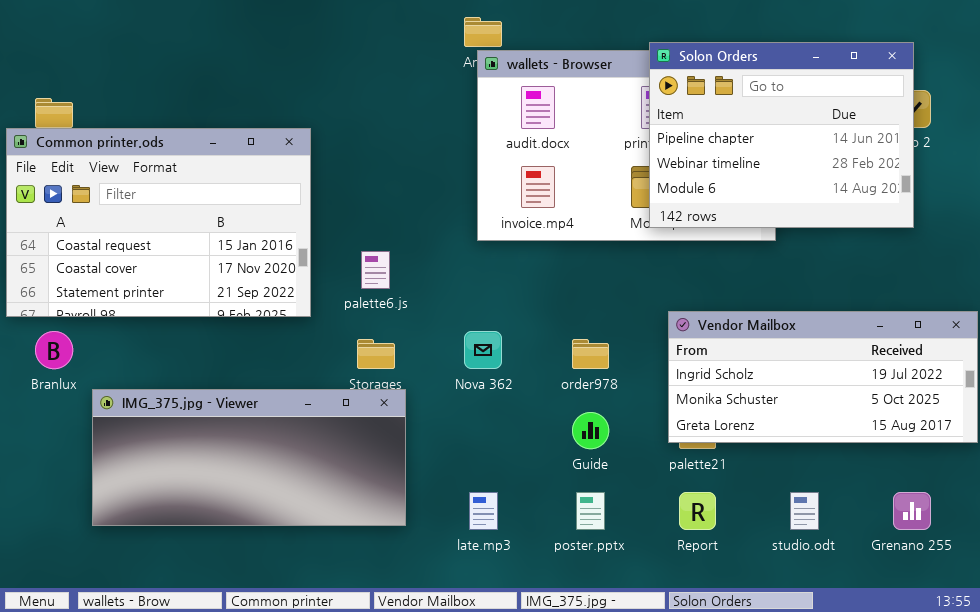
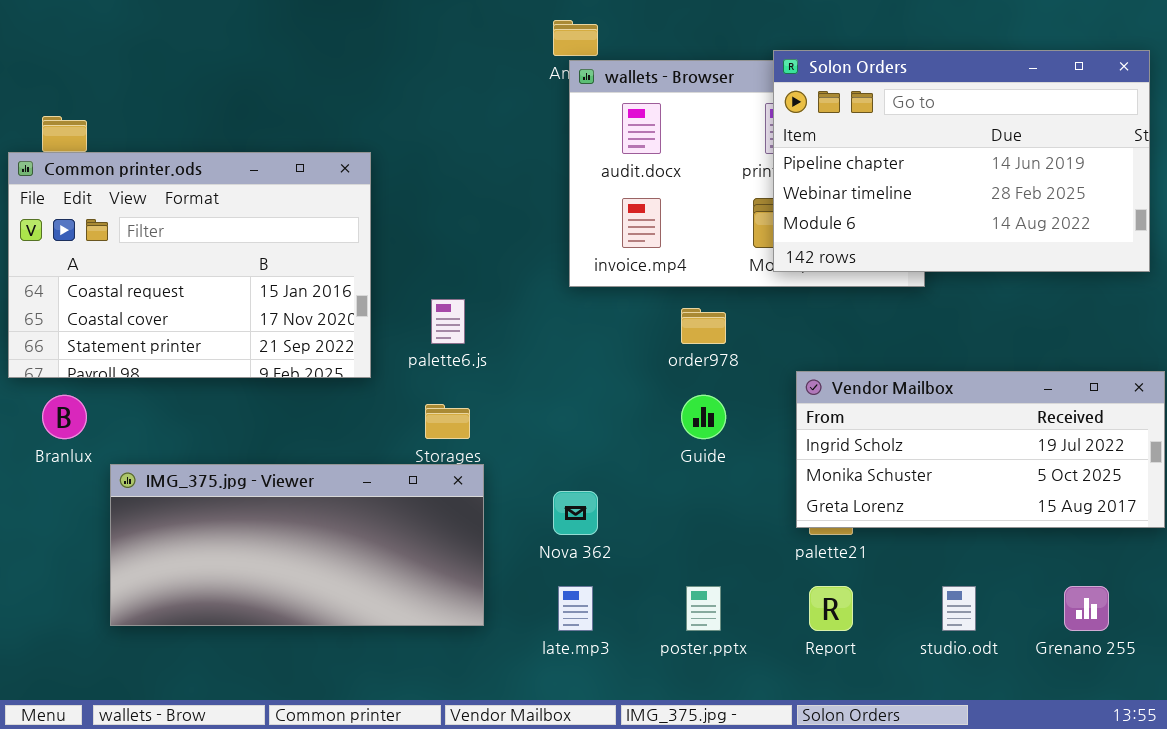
Solon Orders: [649,42,914,228] -> [773,50,1150,272], resized
Nova 362: [464,331,502,369] -> [553,491,598,535], moved
order978: [572,339,609,369] -> [681,308,726,344], moved
Guide: [572,412,609,449] -> [681,395,726,439], moved

